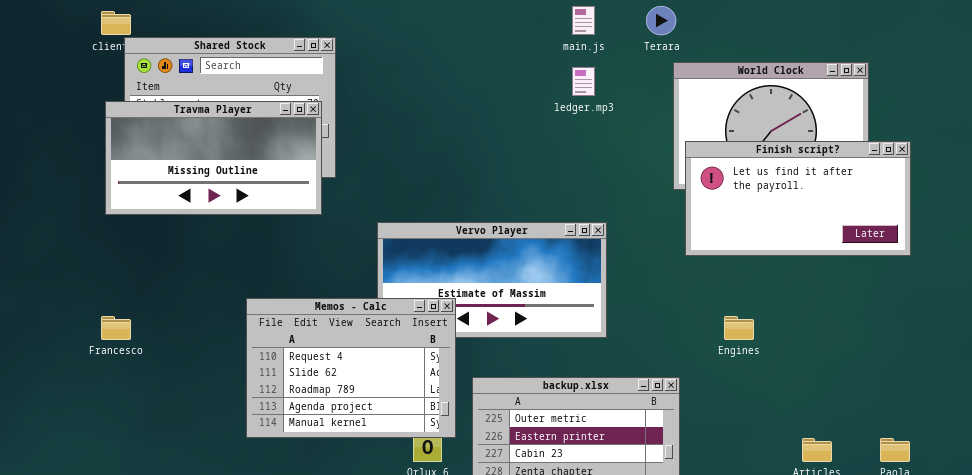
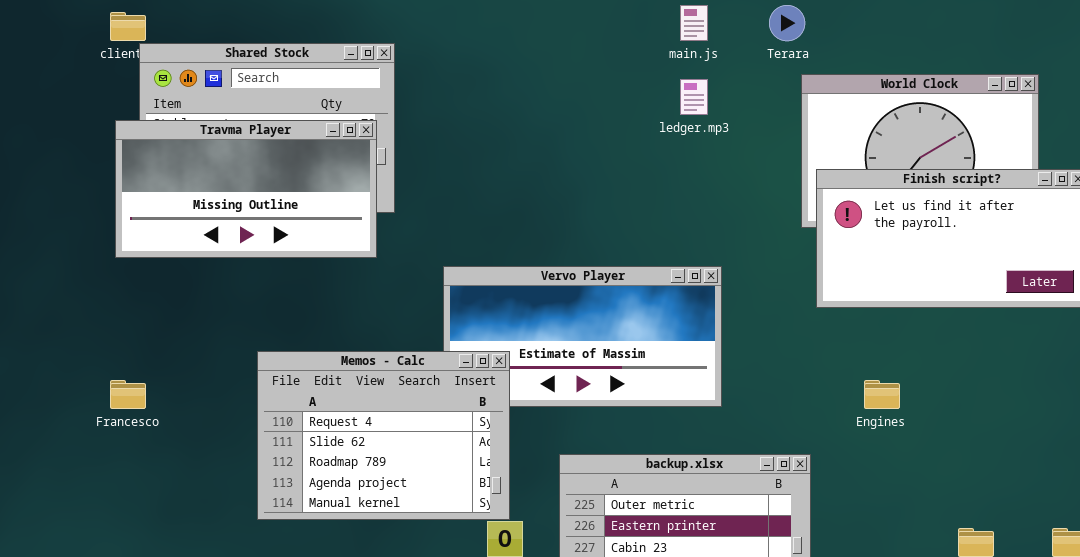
Memos - Calc: [246,298,456,438] -> [257,351,510,520], moved

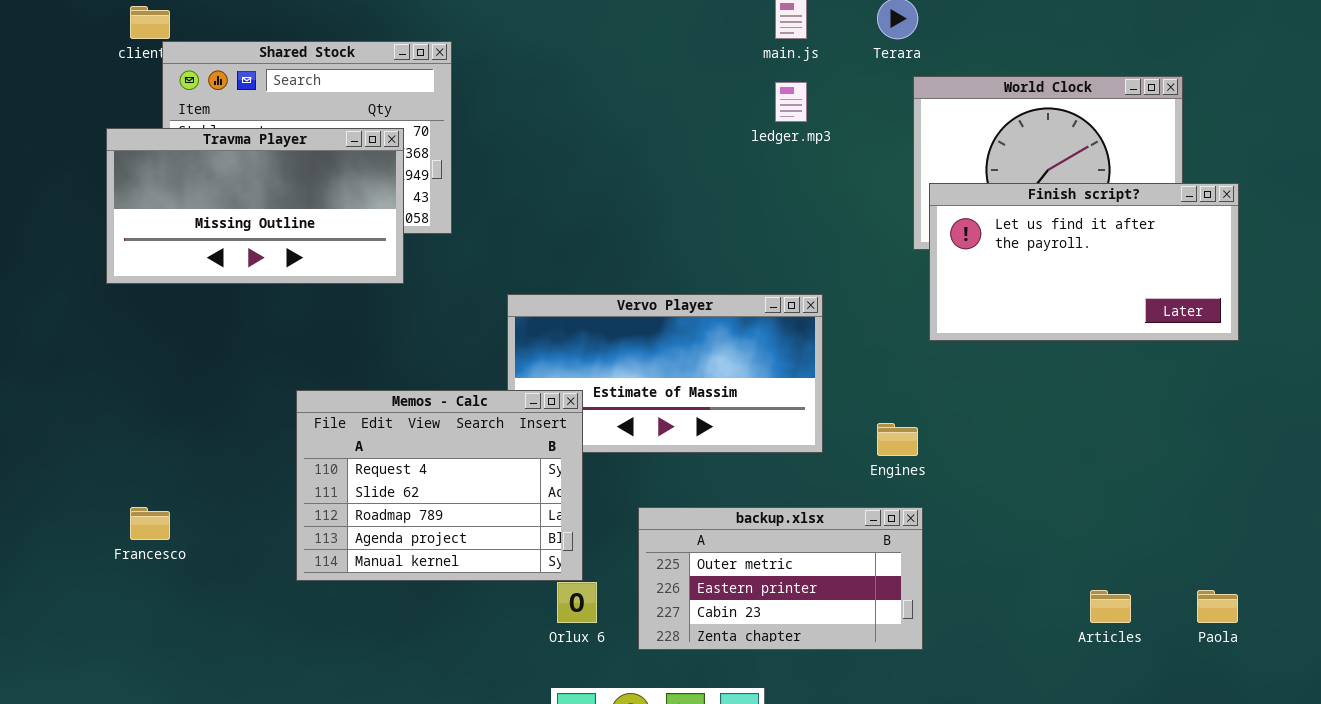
Travma Player: [115,120,377,258] -> [106,128,404,284], moved
Francesco: [110,380,146,409] -> [130,507,170,540], moved
Engines: [864,380,900,409] -> [877,423,918,456], moved

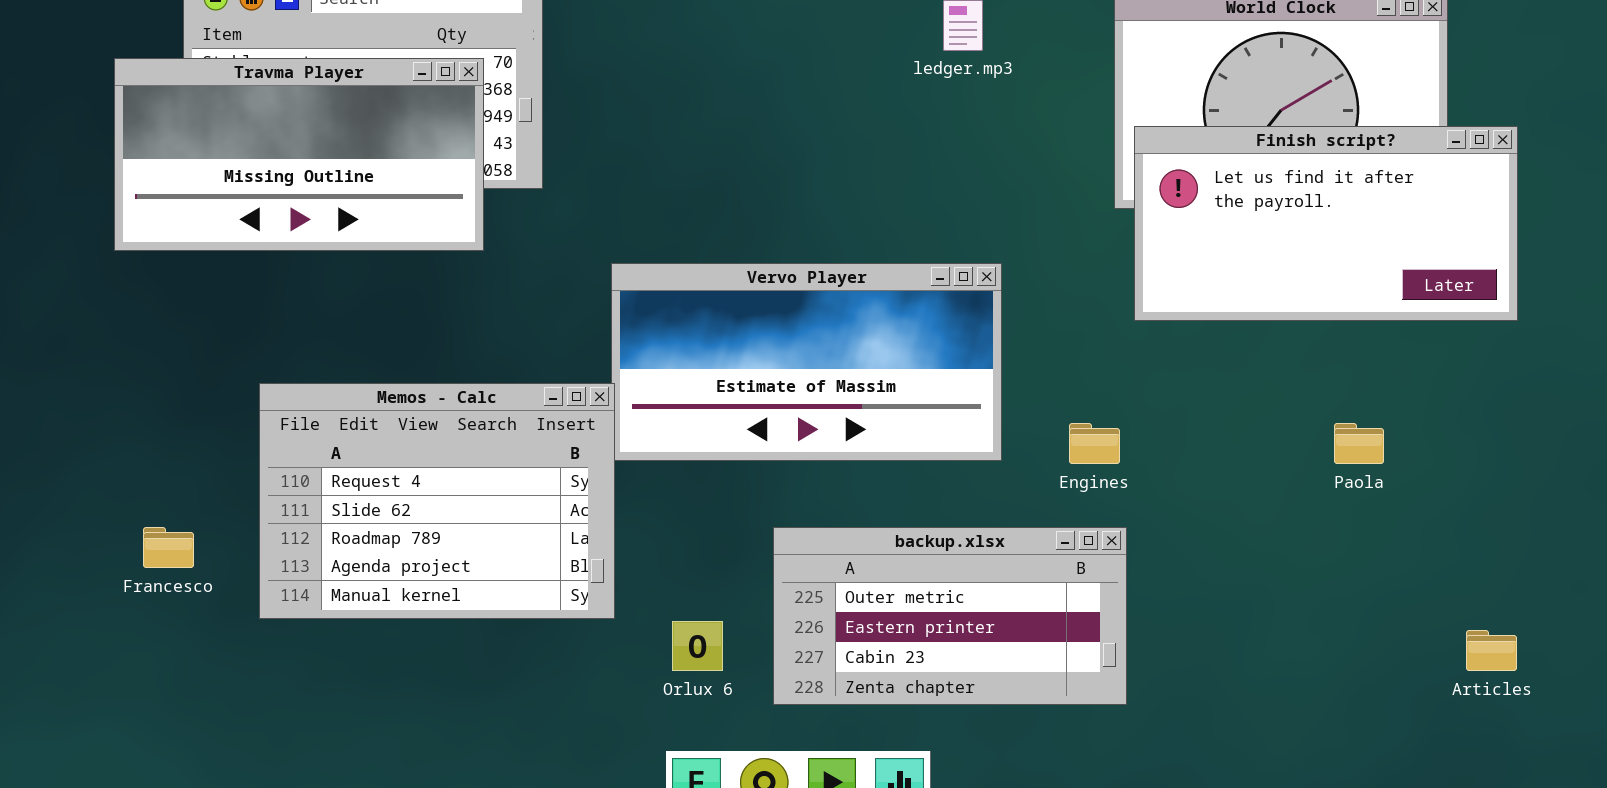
Memos - Calc: [296,390,583,581] -> [259,383,615,619], moved
Articles: [1090,590,1131,623] -> [1466,630,1517,671], moved
Paola: [1197,590,1238,623] -> [1334,423,1384,464], moved

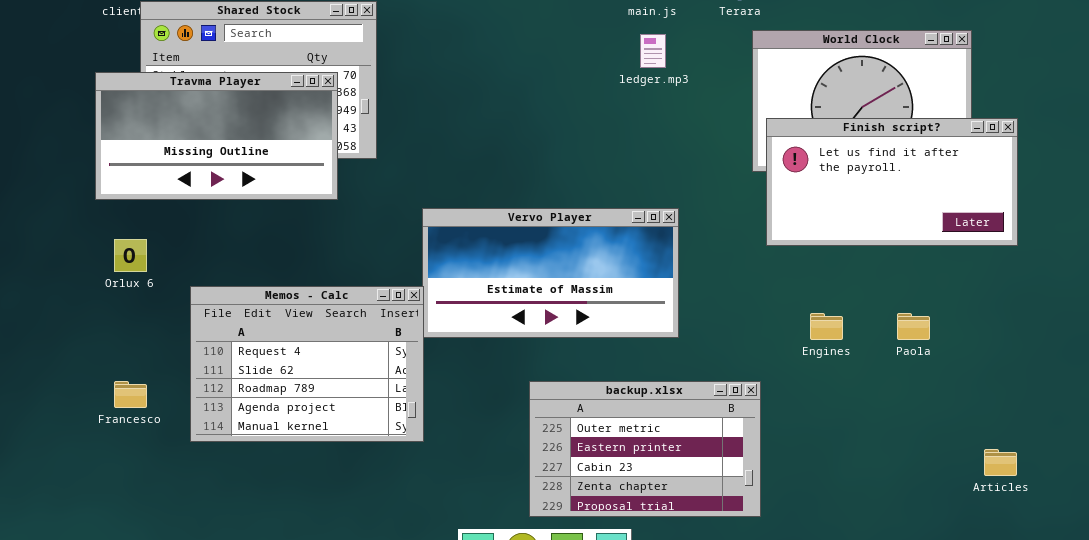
Engines: [1069,423,1120,464] -> [810,313,843,340], moved
backup.xlsx: [773,527,1127,705] -> [529,381,761,517], resized
Orlux 6: [672,621,723,671] -> [114,239,147,272], moved

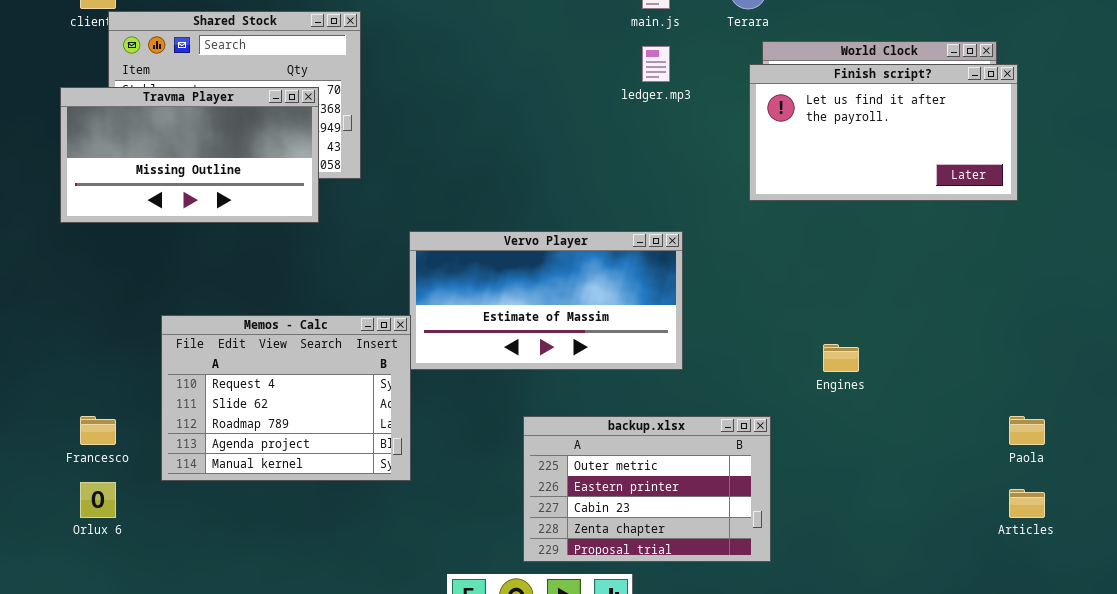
Finish script?: [766,118,1018,246] -> [749,64,1018,201], moved
Orlux 6: [114,239,147,272] -> [80,482,116,518], moved
Paola: [897,313,930,340] -> [1009,416,1045,445], moved

